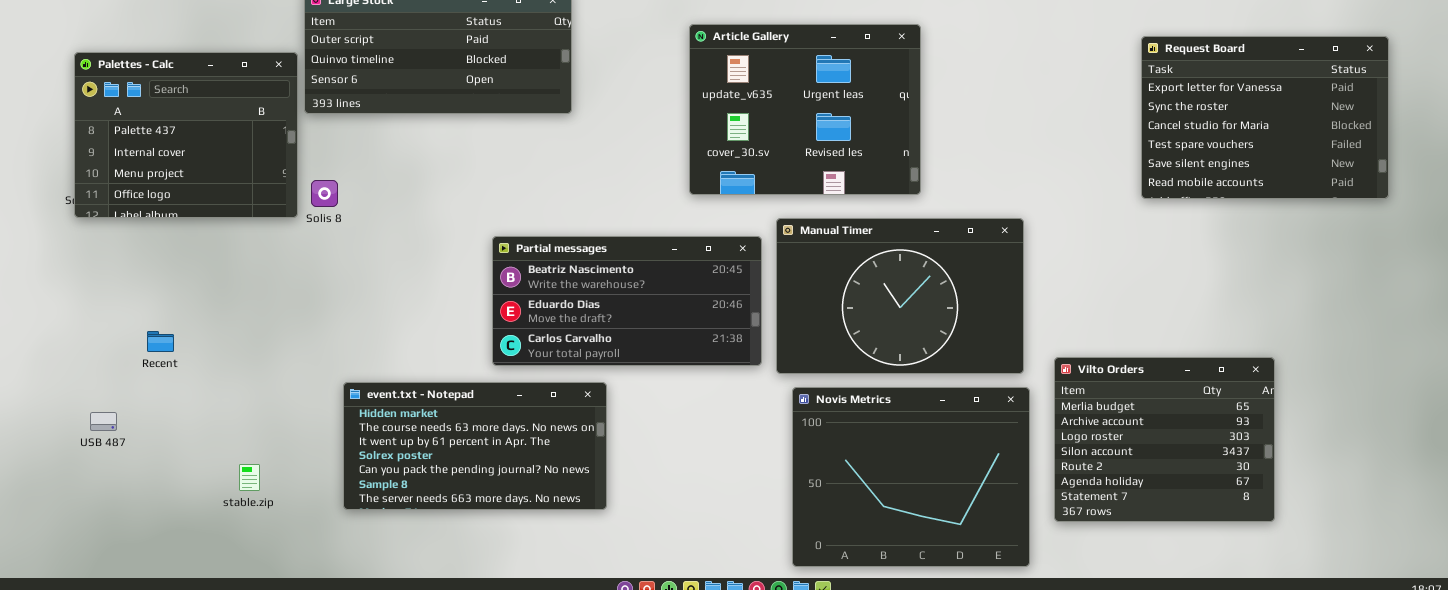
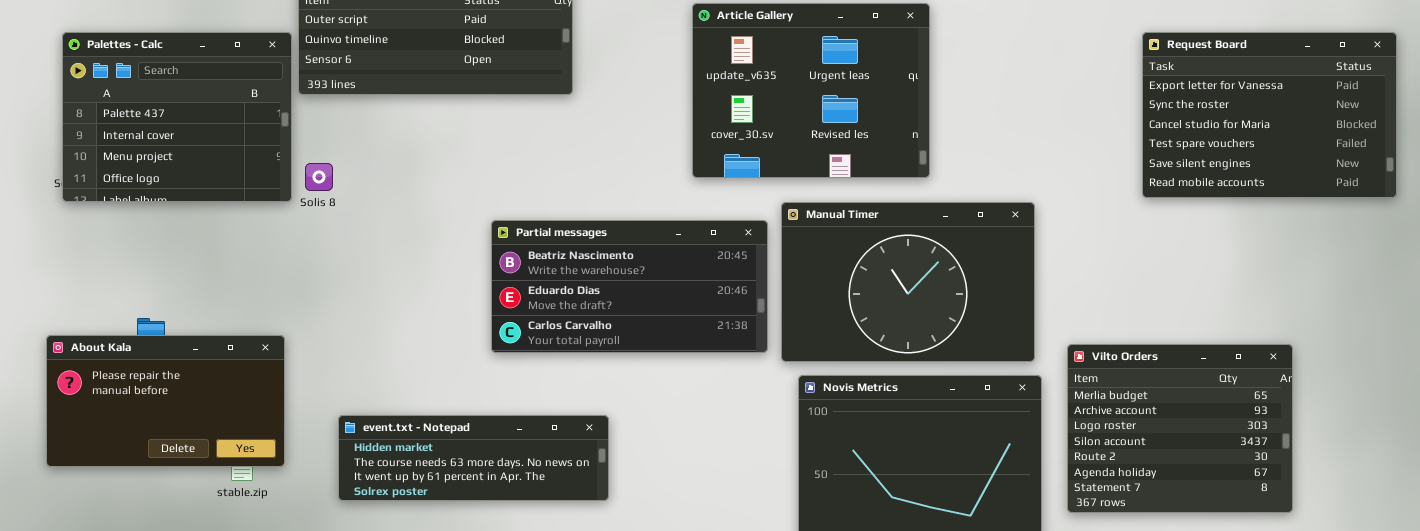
Request Board: [1141,36,1389,199] -> [1142,32,1397,198], moved
About Kala: none -> [46,335,285,467], opened
event.txt - Notepad: [343,382,607,510] -> [338,415,609,501], resized

